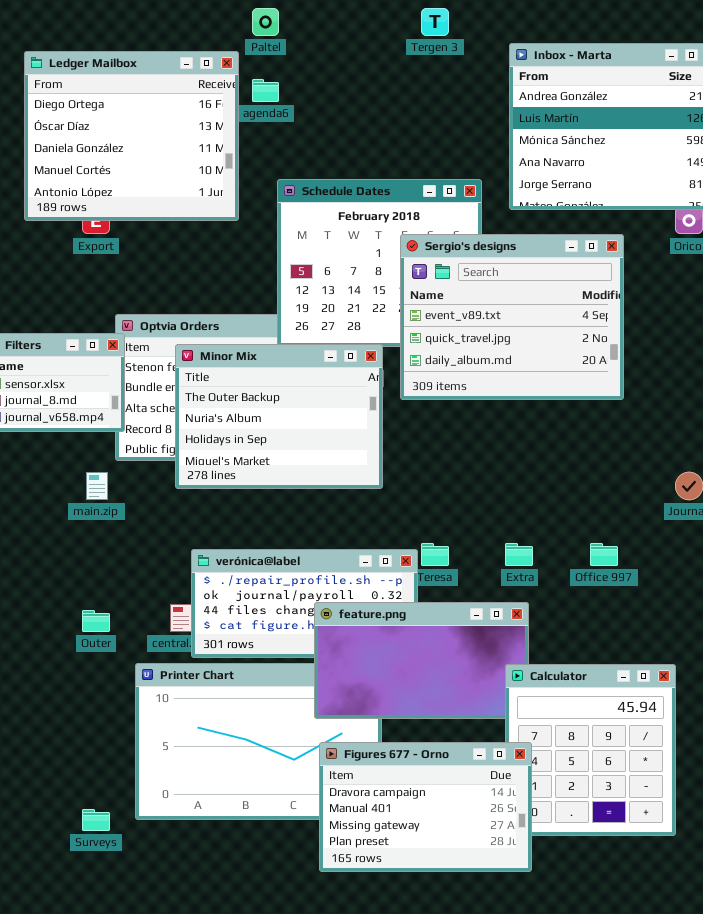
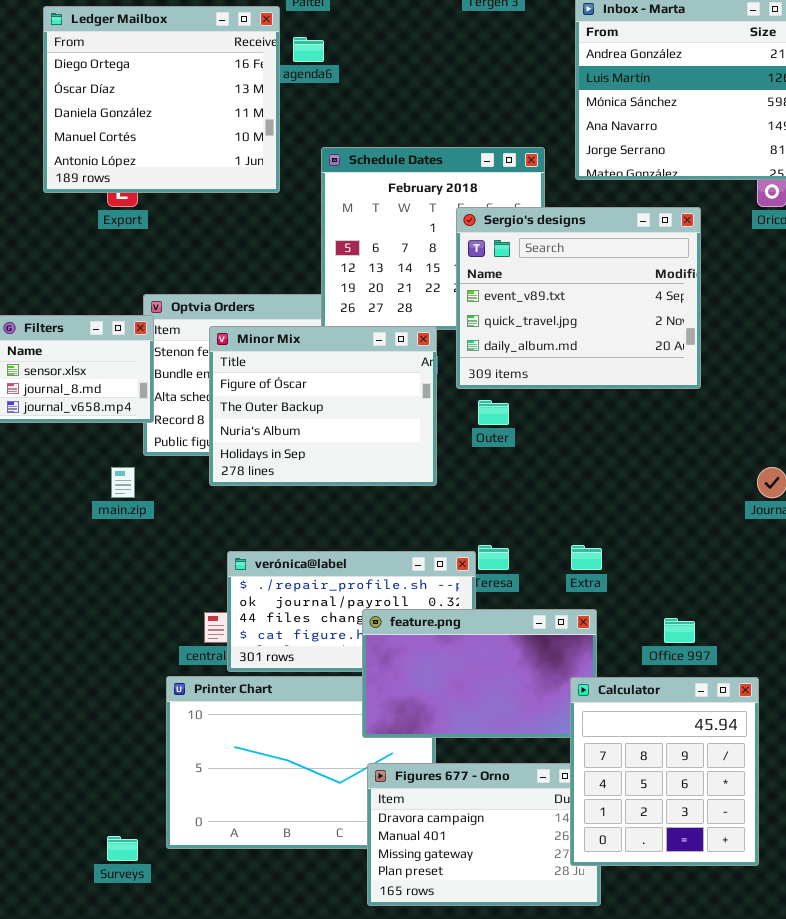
Minor Mix: [175,344,383,489] -> [209,326,437,486], scrolled up 1 row
Office 997: [590,543,618,566] -> [664,618,695,643], moved
Outer: [82,610,110,632] -> [478,400,509,425], moved
Calculator: [505,664,676,836] -> [570,677,759,866], raised

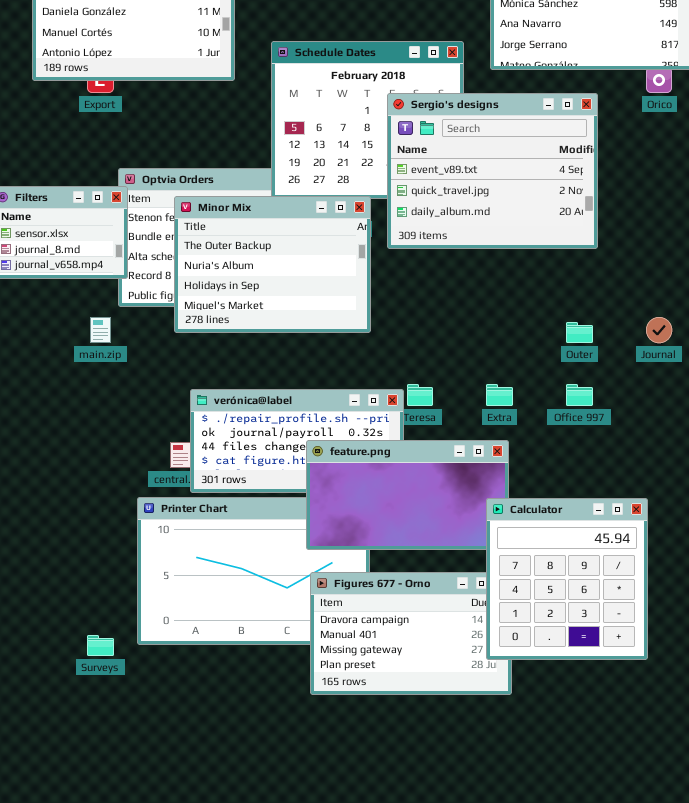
Minor Mix: [209,326,437,486] -> [174,196,371,333], scrolled down 1 row
Outer: [478,400,509,425] -> [566,322,593,343], moved
Office 997: [664,618,695,643] -> [566,384,593,406], moved

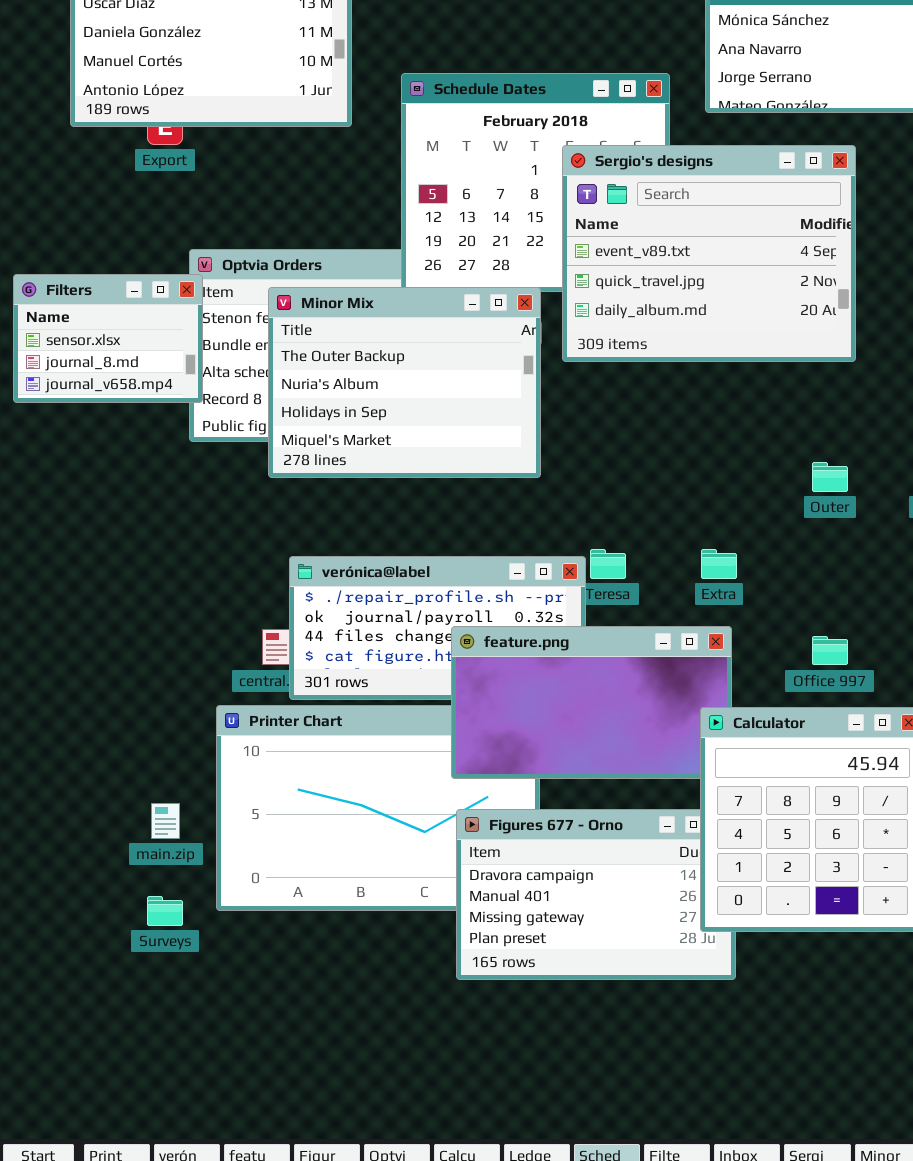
main.zip: [90,317,111,343] -> [151,803,180,839], moved
Office 997: [566,384,593,406] -> [812,636,848,665], moved

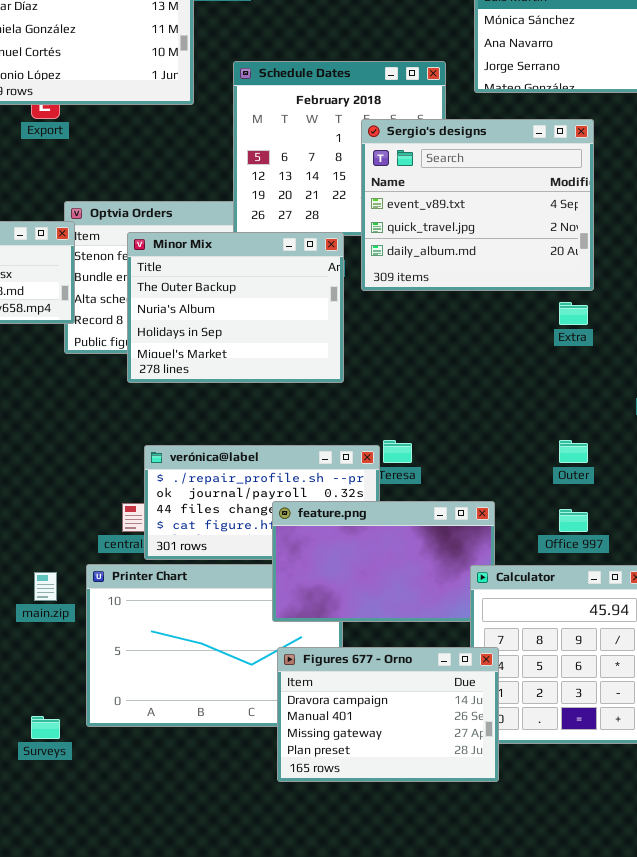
Outer: [812,462,848,492] -> [559,440,588,463], moved
Extra: [701,549,737,579] -> [559,302,588,325], moved
main.zip: [151,803,180,839] -> [34,572,57,601], moved
Figures 677 - Orno: [456,809,736,980] -> [277,647,499,782], raised

